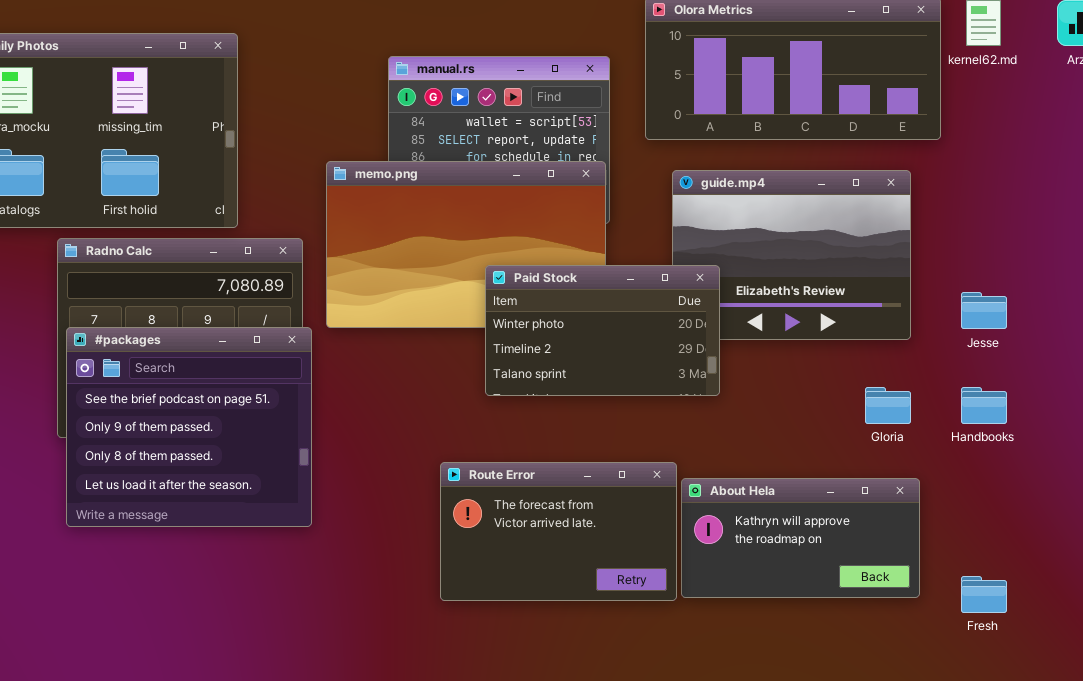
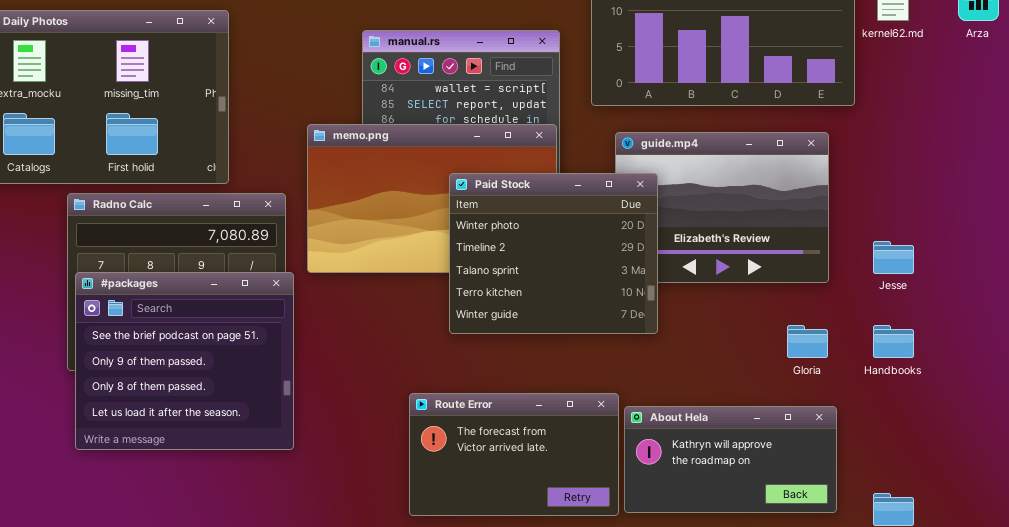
Paid Stock: [485,265,720,396] -> [449,173,658,334], resized

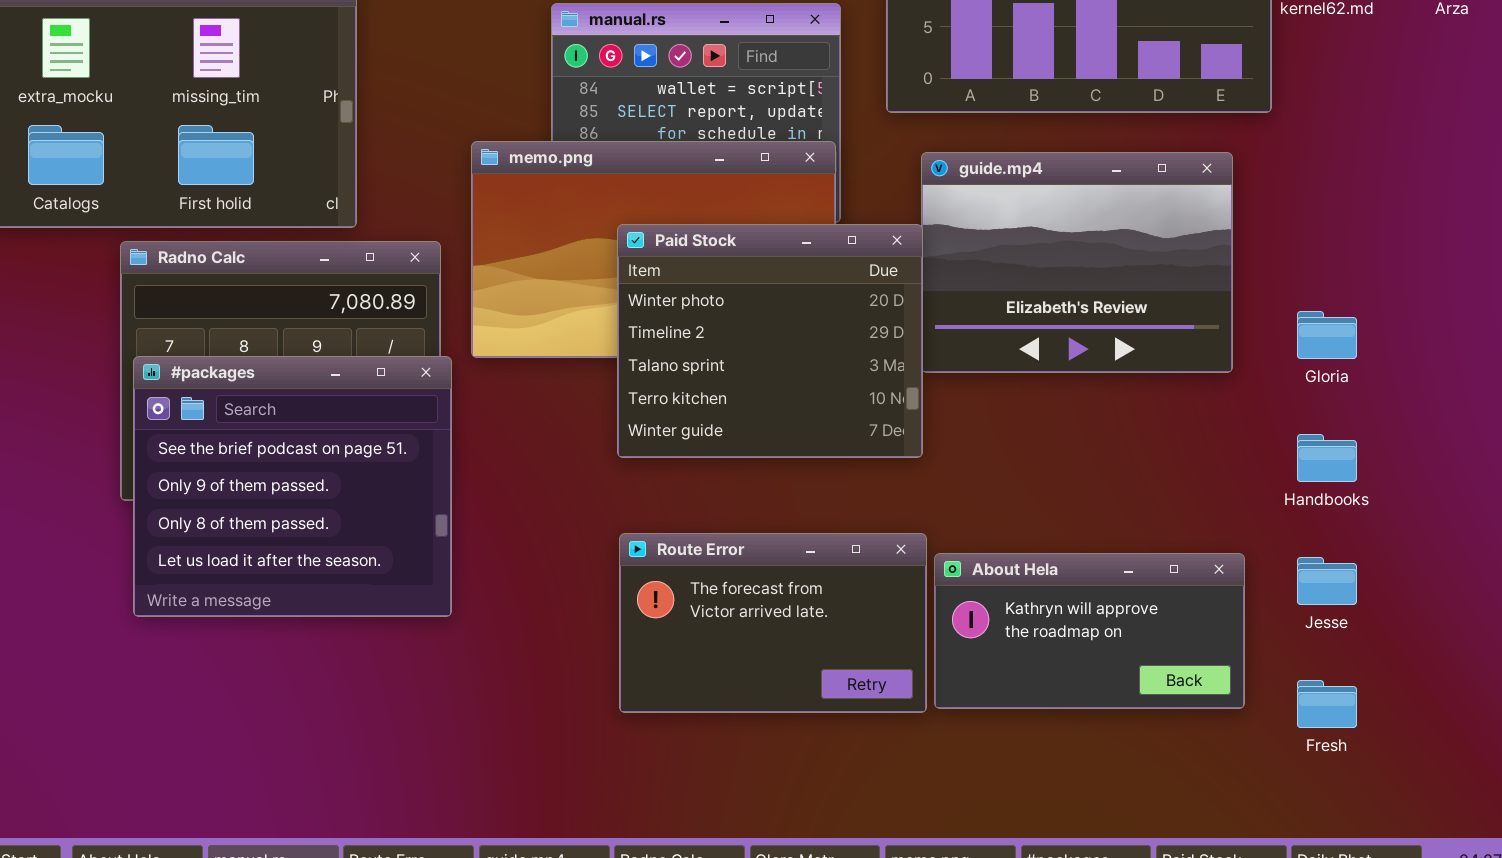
Paid Stock: [449,173,658,334] -> [617,224,923,458], moved
Jesse: [873,241,914,274] -> [1297,557,1357,605], moved
Gloria: [787,325,828,358] -> [1297,311,1357,359], moved

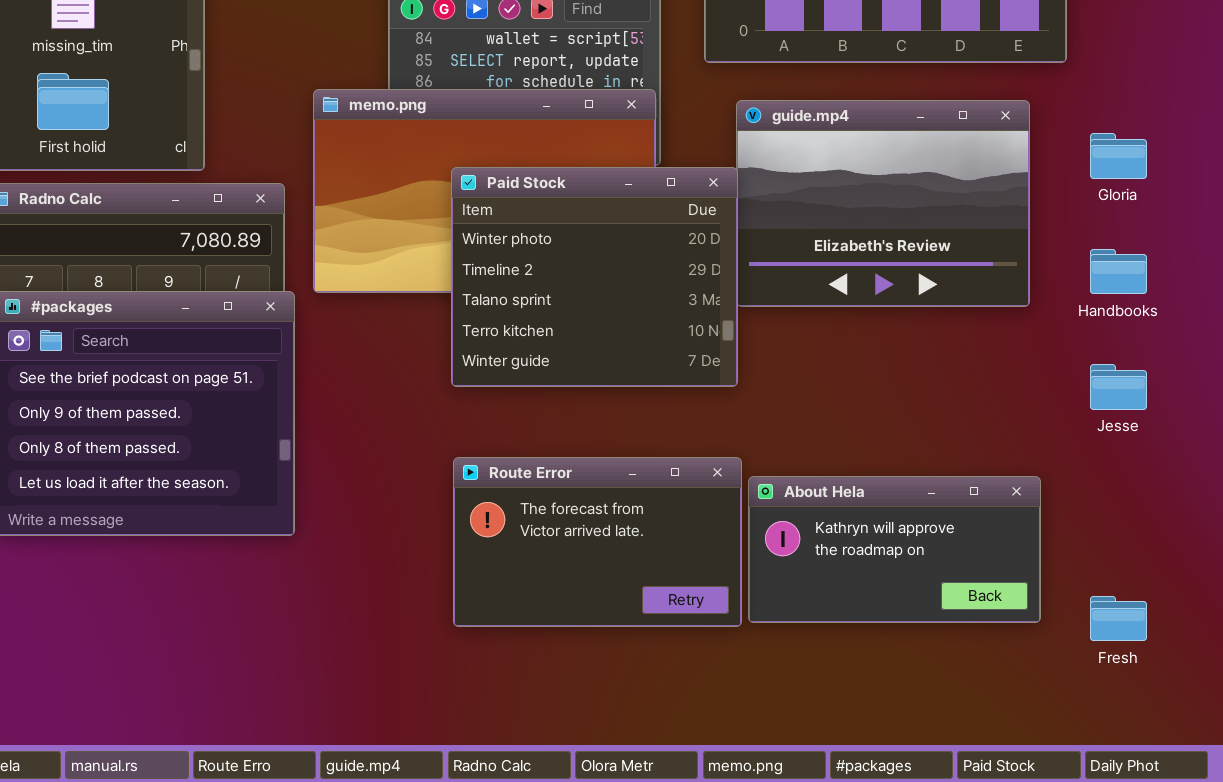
Gloria: [1297,311,1357,359] -> [1090,133,1147,179], moved
Handbooks: [1297,434,1357,482] -> [1090,249,1147,294], moved
Jesse: [1297,557,1357,605] -> [1090,364,1147,410], moved

